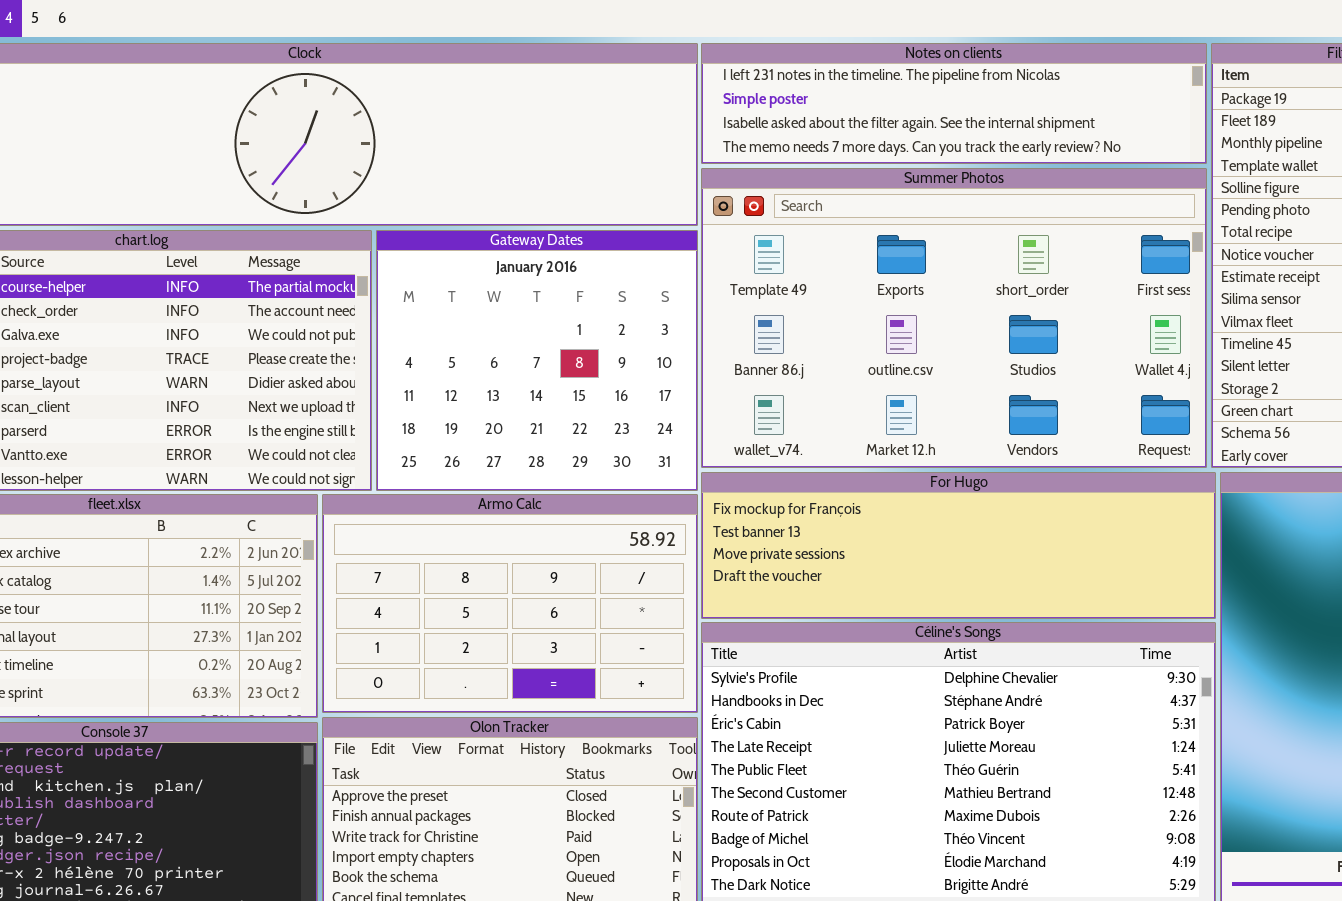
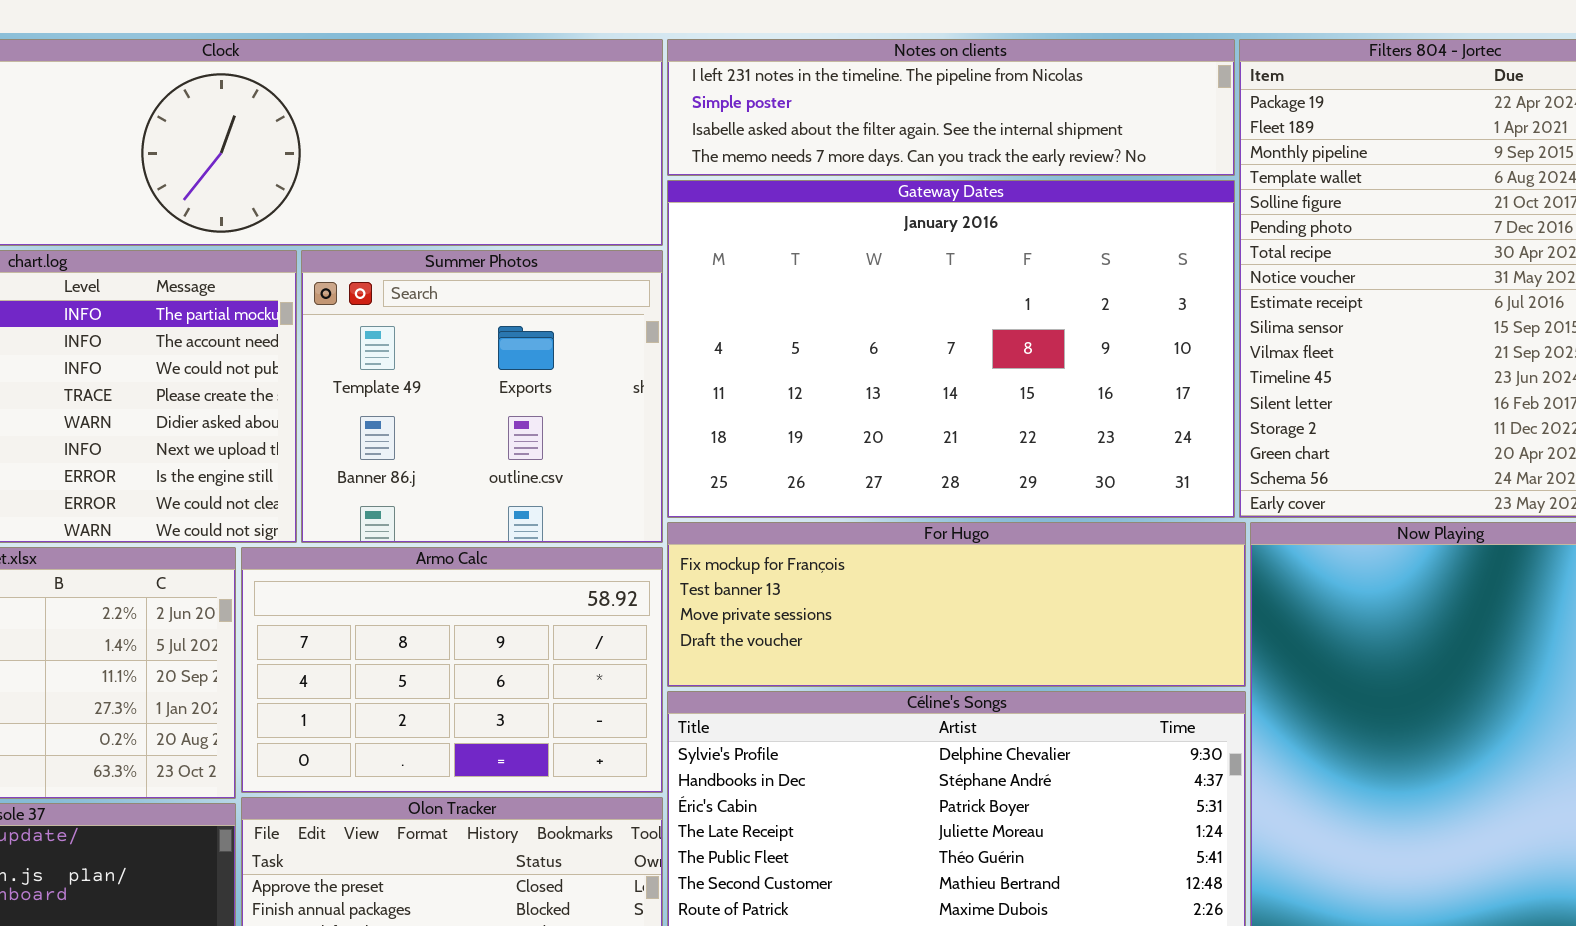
Summer Photos: [701,168,1207,468] -> [301,250,663,543], moved, resized
Gateway Dates: [376,230,698,491] -> [667,180,1235,518], moved, resized

